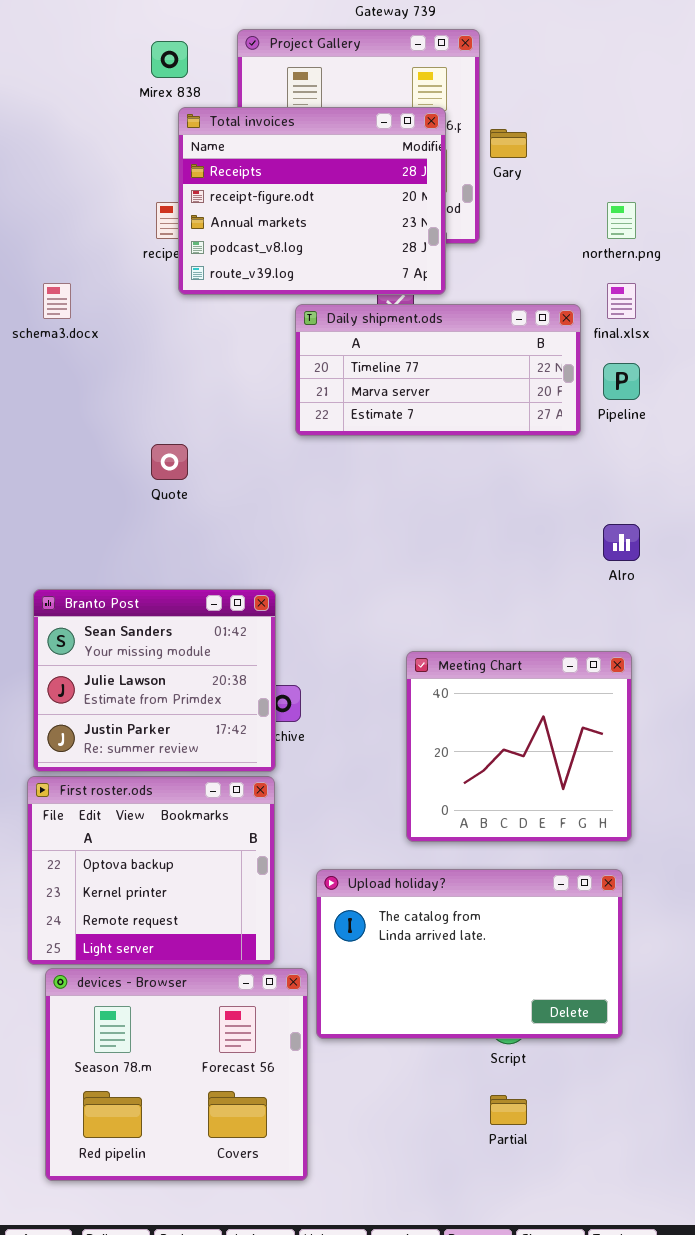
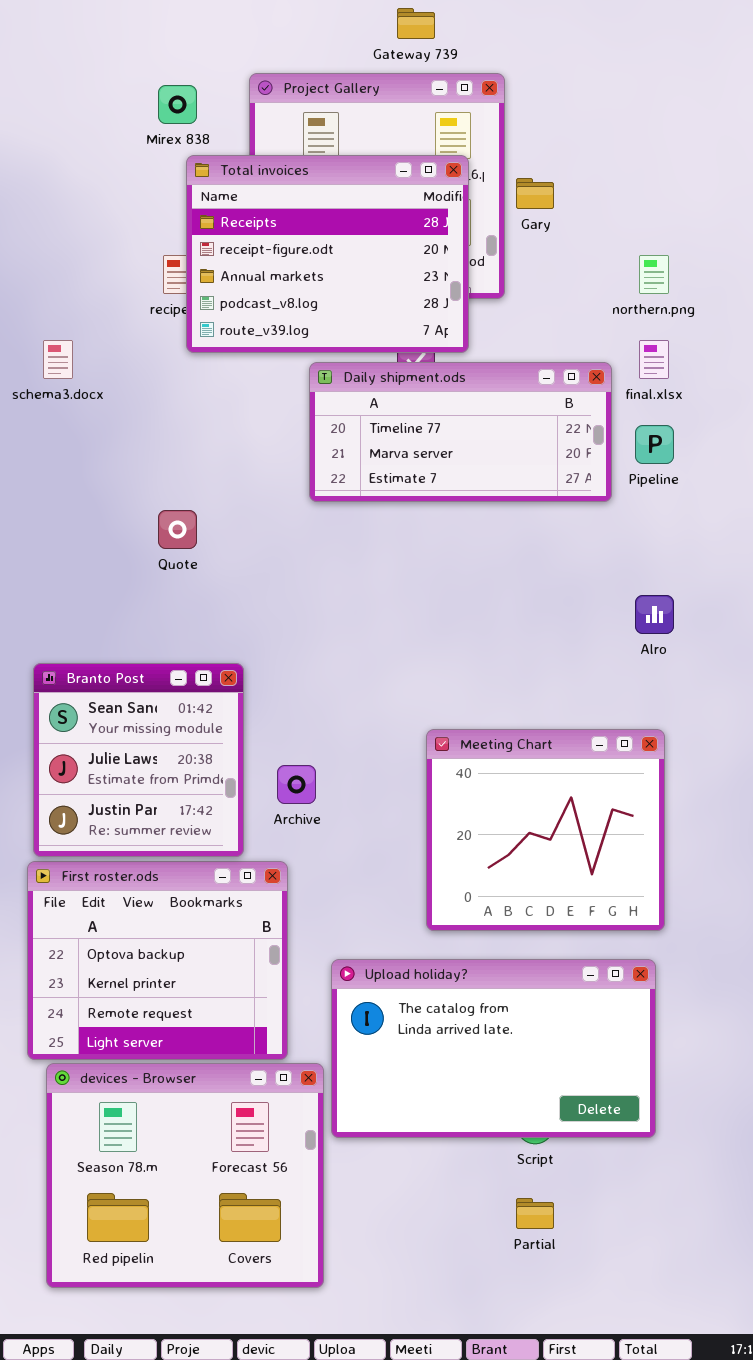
Branto Post: [33,589,276,772] -> [33,663,244,857], resized

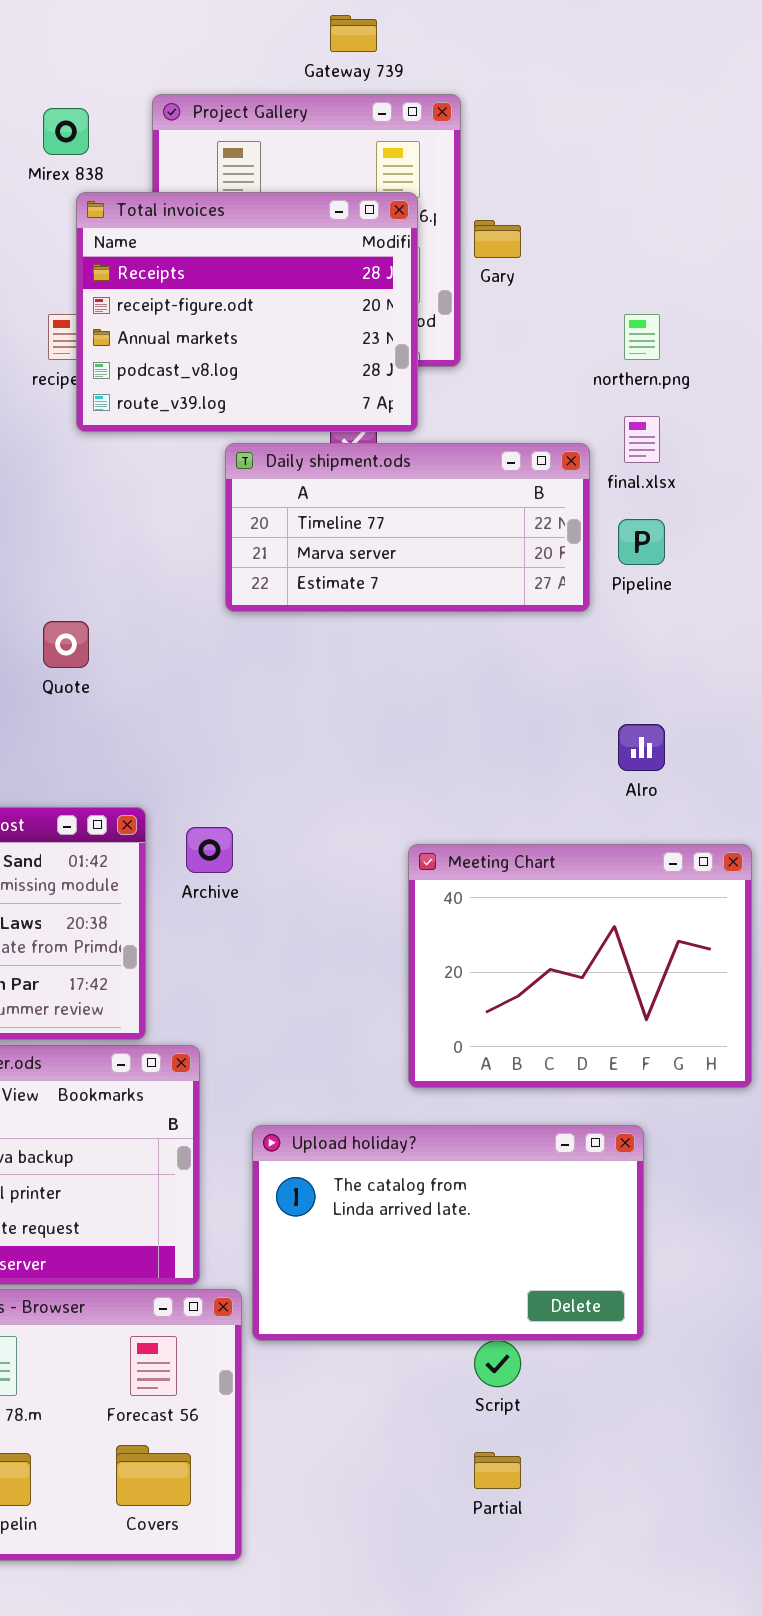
Meeting Chart: [426,729,665,931] -> [408,844,752,1088], moved, resized
Archive: [277,765,316,804] -> [186,827,233,873], moved
Upload holiday?: [331,959,656,1138] -> [252,1125,644,1341], moved

